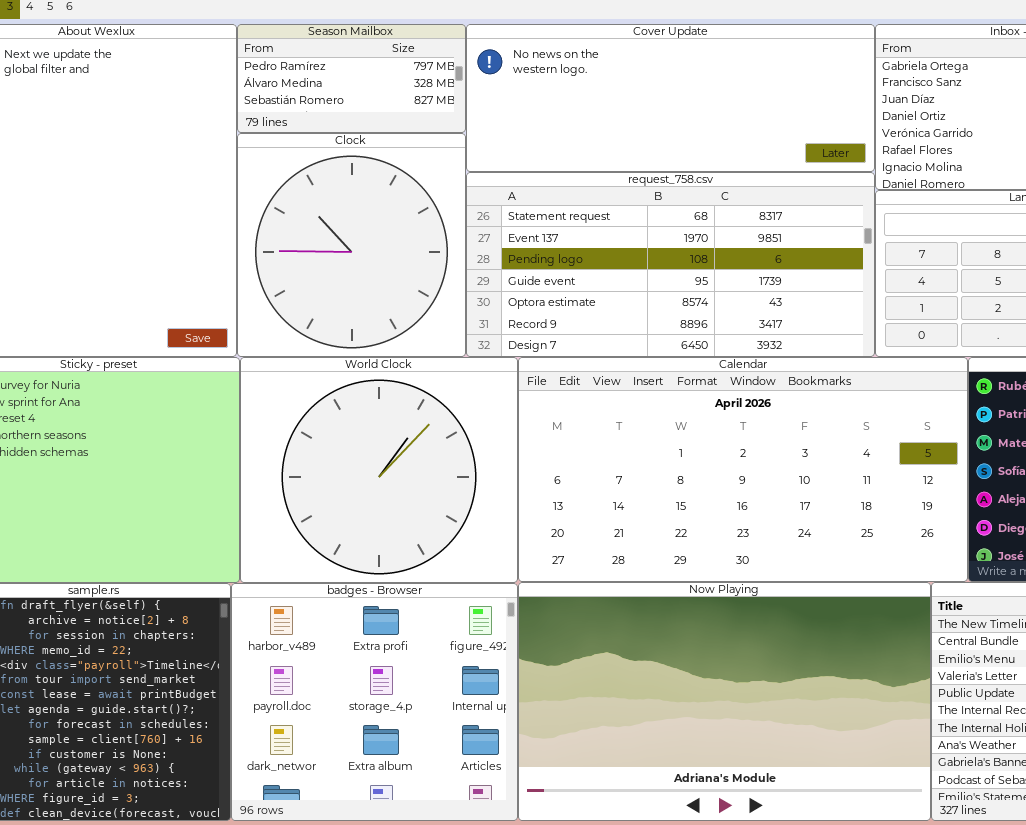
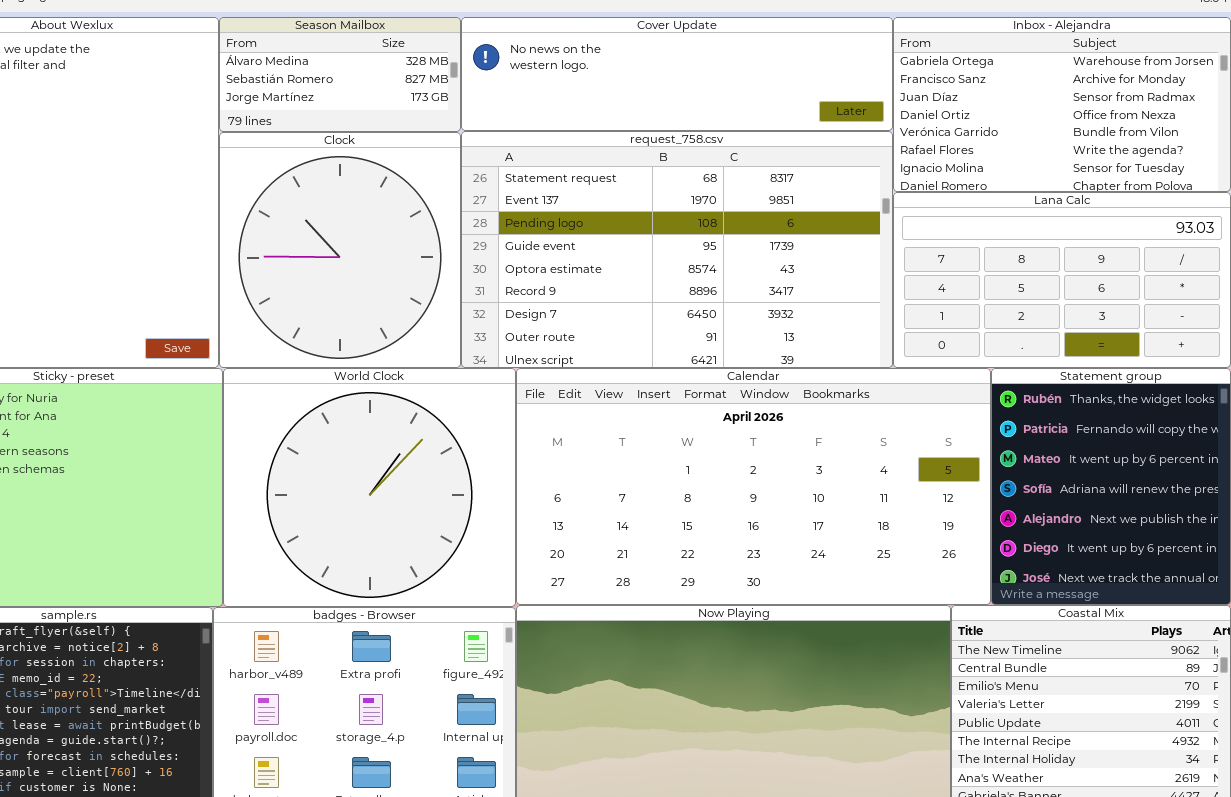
Season Mailbox: [237,24,466,133] -> [219,17,461,132], scrolled down 1 row
Cover Update: [466,24,875,172] -> [461,17,893,131], resized
request_758.csv: [466,172,875,357] -> [461,131,893,368], resized

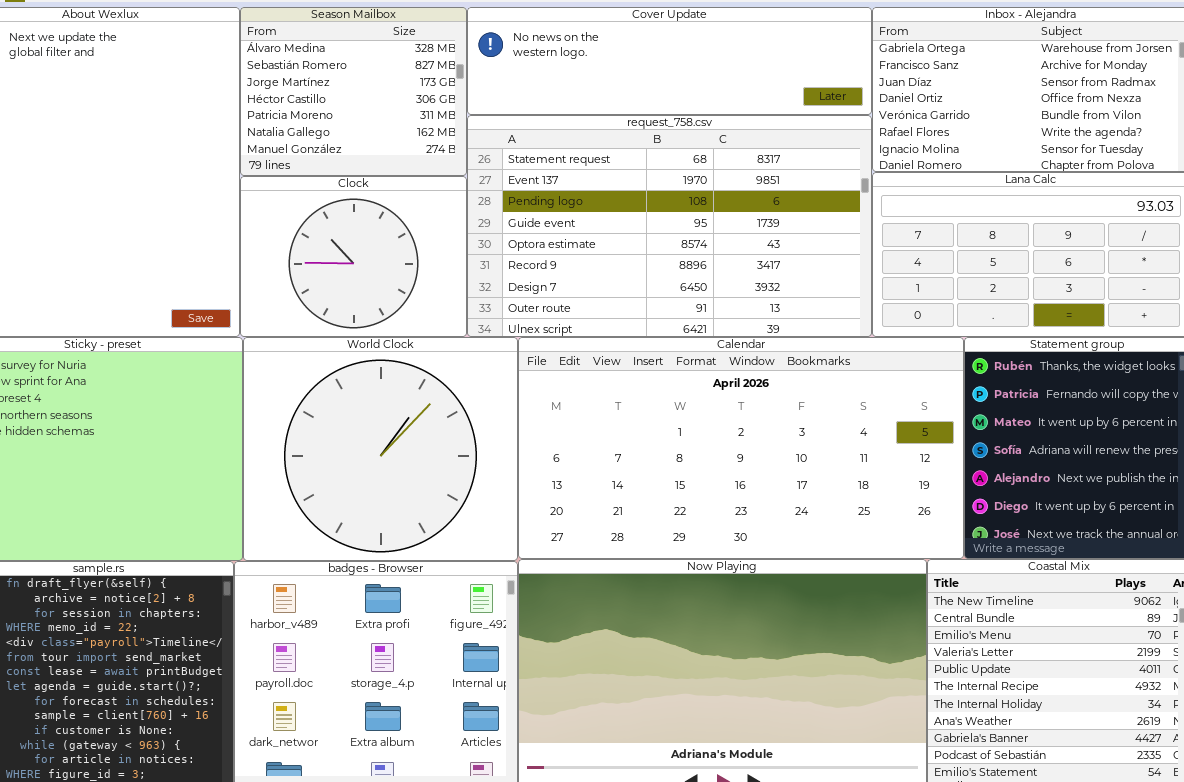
Season Mailbox: [219,17,461,132] -> [240,7,467,176], resized
Clock: [219,132,461,368] -> [240,176,467,337], resized

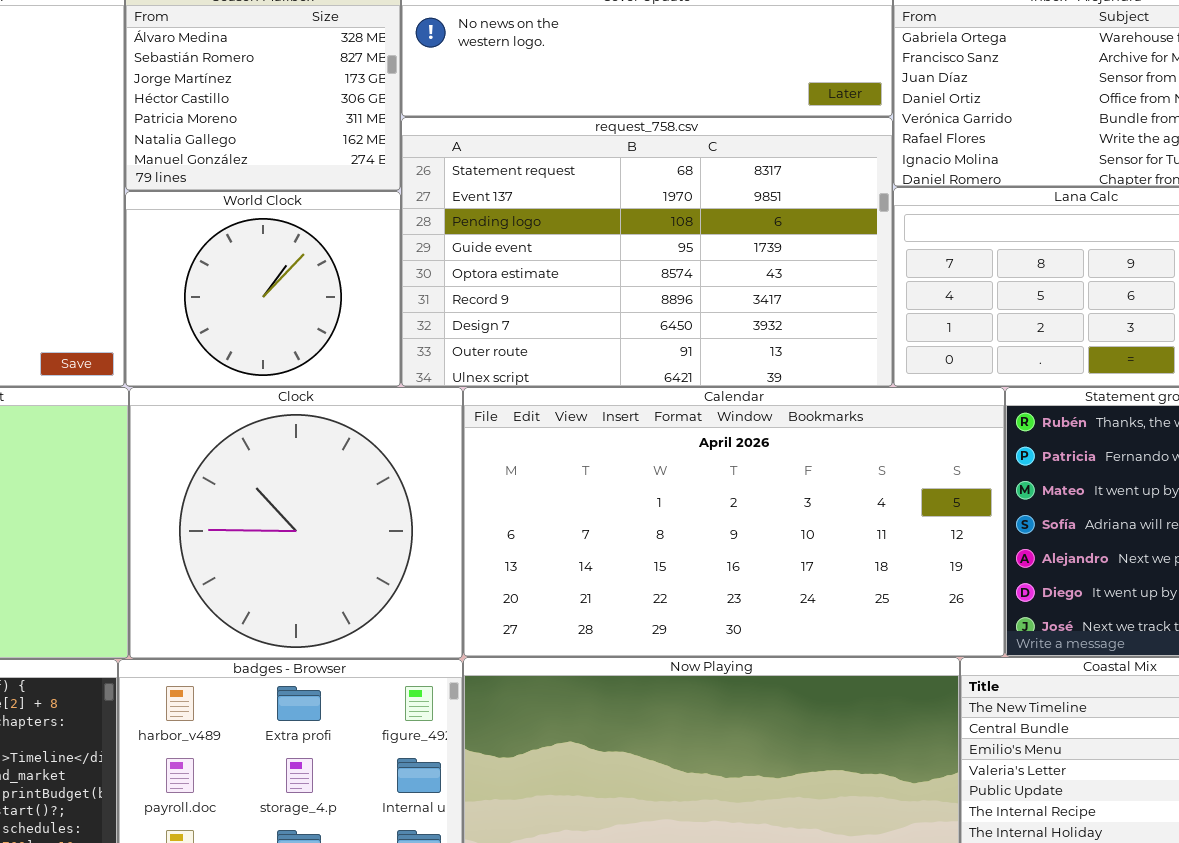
Clock: [240,176,467,337] -> [129,387,463,659], moved, resized
World Clock: [243,337,518,561] -> [125,191,401,387], moved, resized

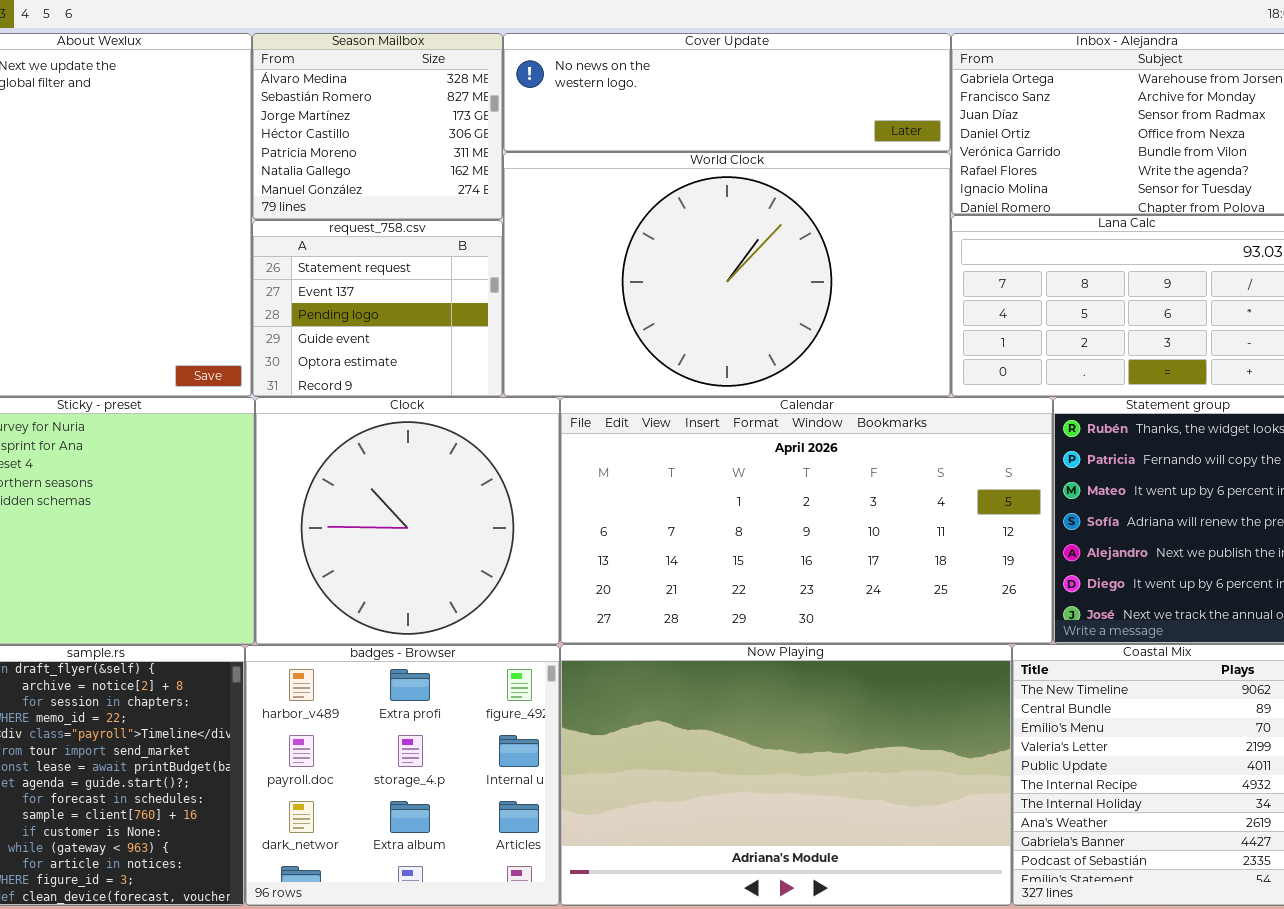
request_758.csv: [401,117,893,387] -> [252,220,503,397], moved, resized
World Clock: [125,191,401,387] -> [503,152,951,397], moved, resized

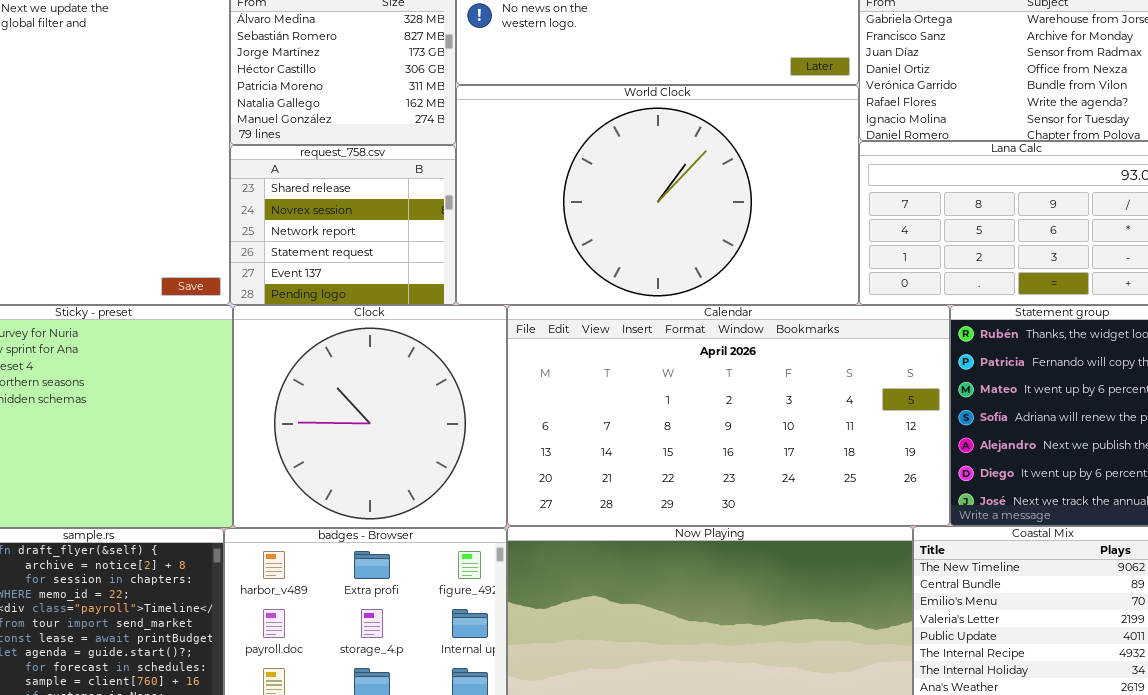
request_758.csv: [252,220,503,397] -> [230,145,456,305], scrolled up 3 rows

